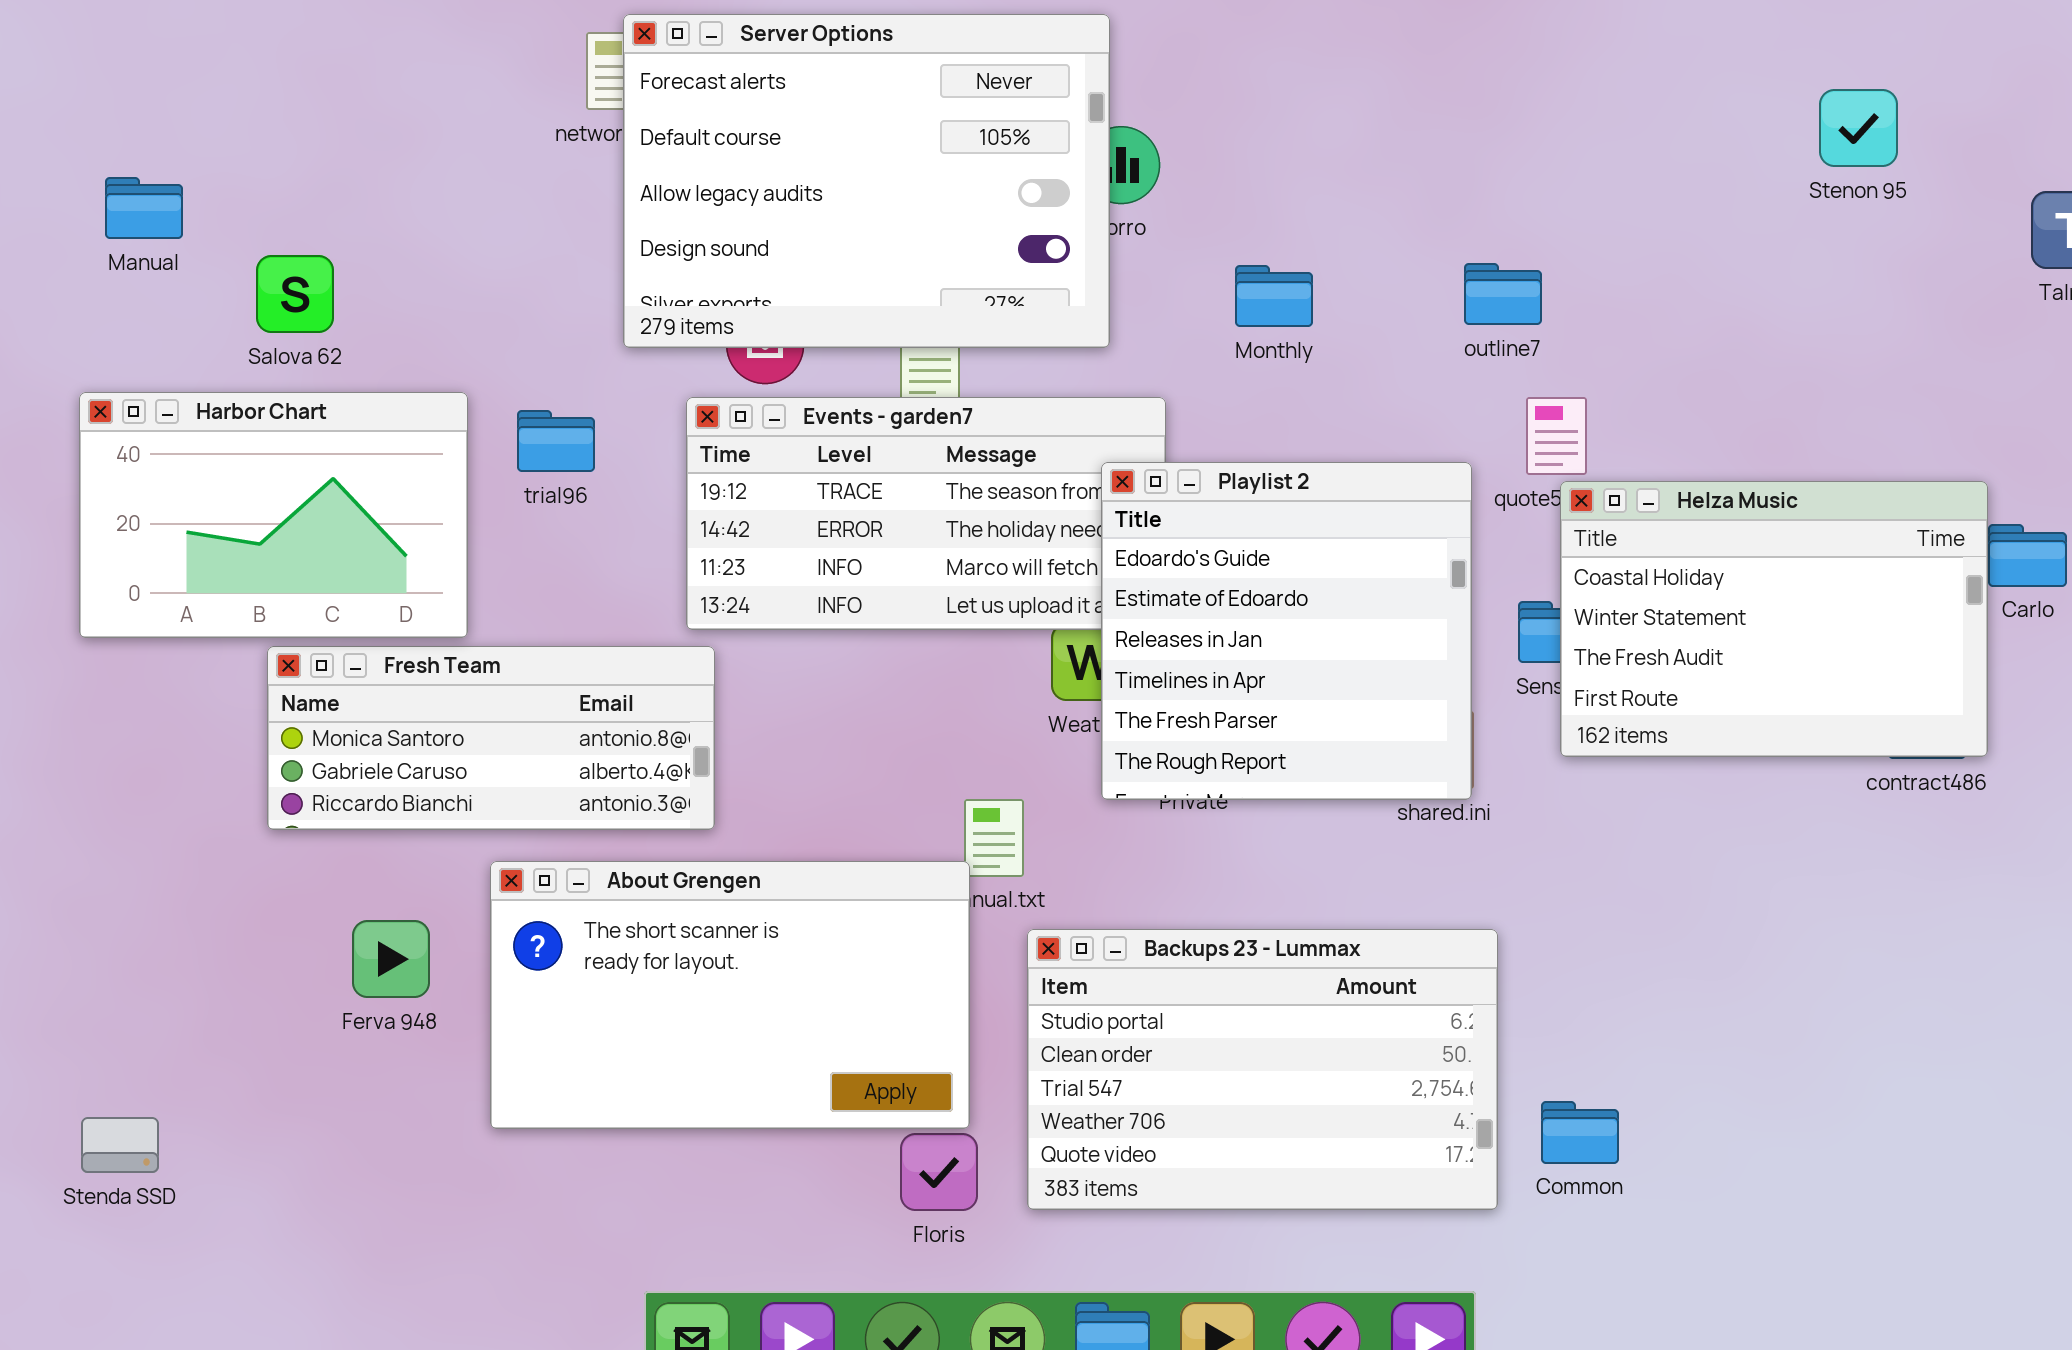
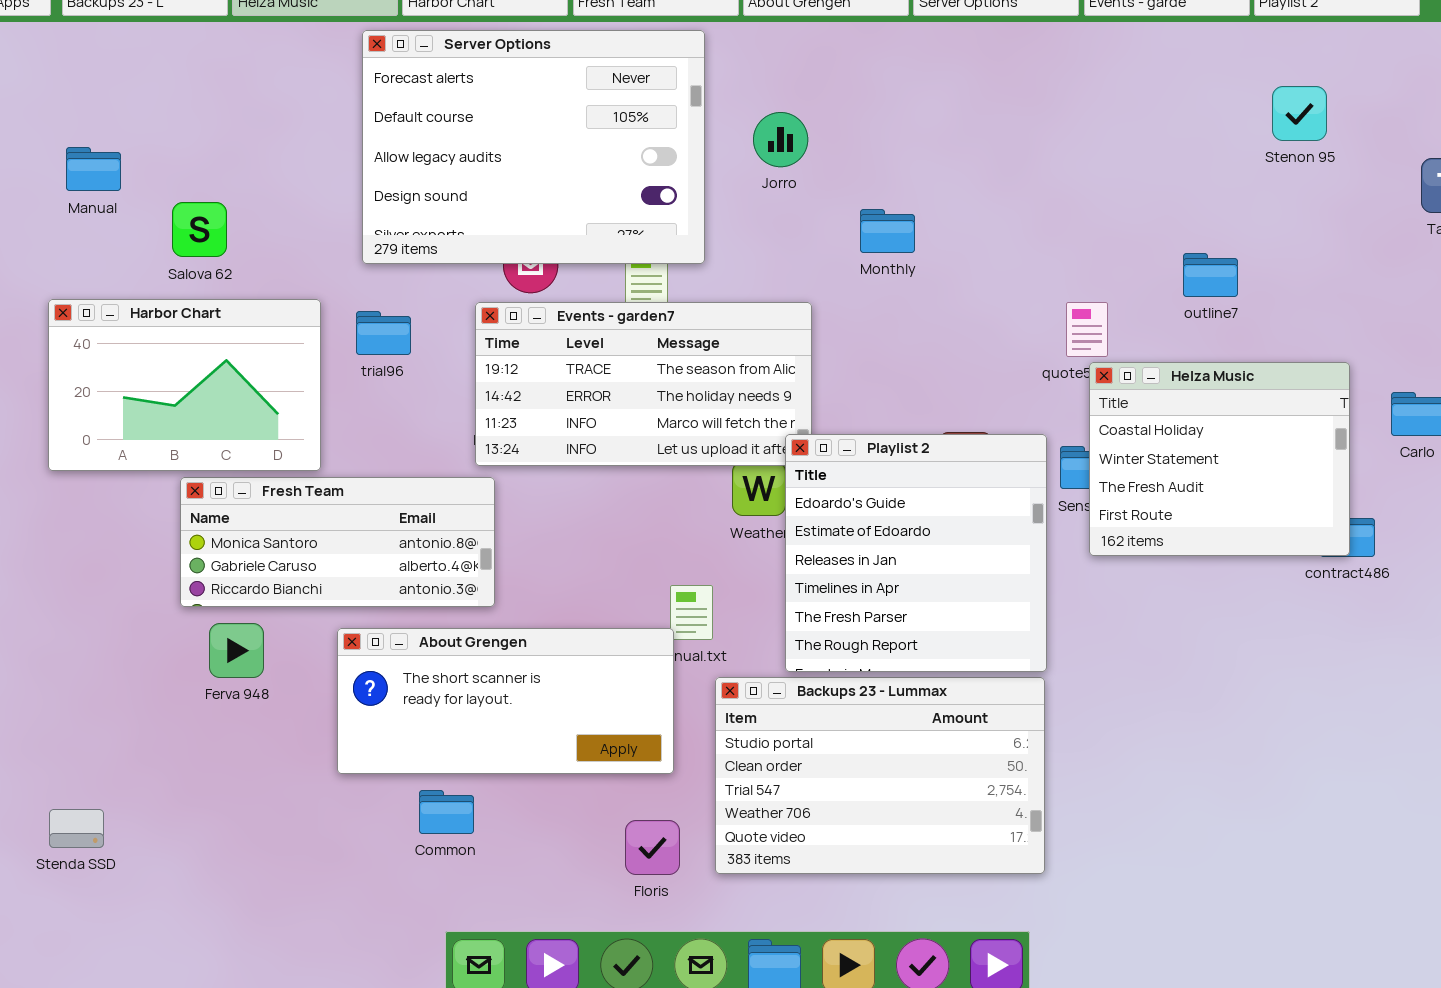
Server Options: [623,14,1110,348] -> [362,30,705,264], moved
outline7: [1464,263,1542,325] -> [1183,253,1238,297], moved
Playlist 2: [1101,462,1472,800] -> [785,434,1047,672], moved
Helza Music: [1560,481,1988,757] -> [1089,362,1350,556], resized
About Grengen: [490,861,970,1129] -> [337,628,674,774], resized
Ferva 948: [352,920,430,998] -> [209,623,264,678], moved
Common: [1541,1101,1619,1164] -> [419,790,474,834], moved

